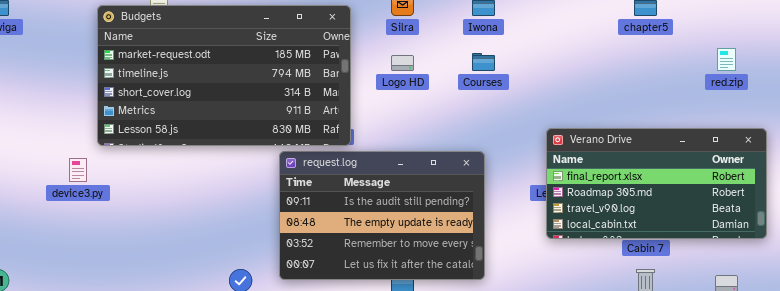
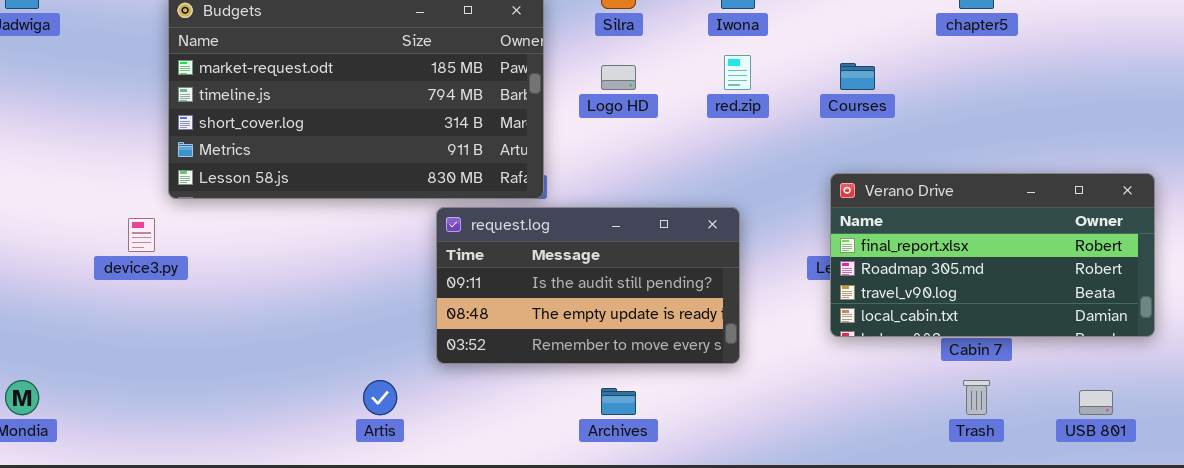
red.zip: [717,48,736,71] -> [724,55,751,90], moved
Courses: [472,53,495,71] -> [840,63,875,90], moved
request.log: [279,151,485,280] -> [436,207,740,364], resized

